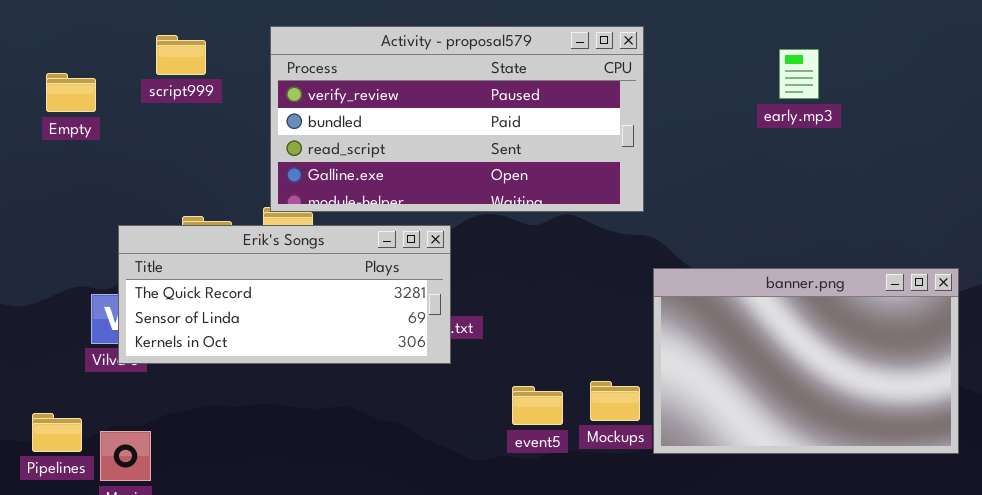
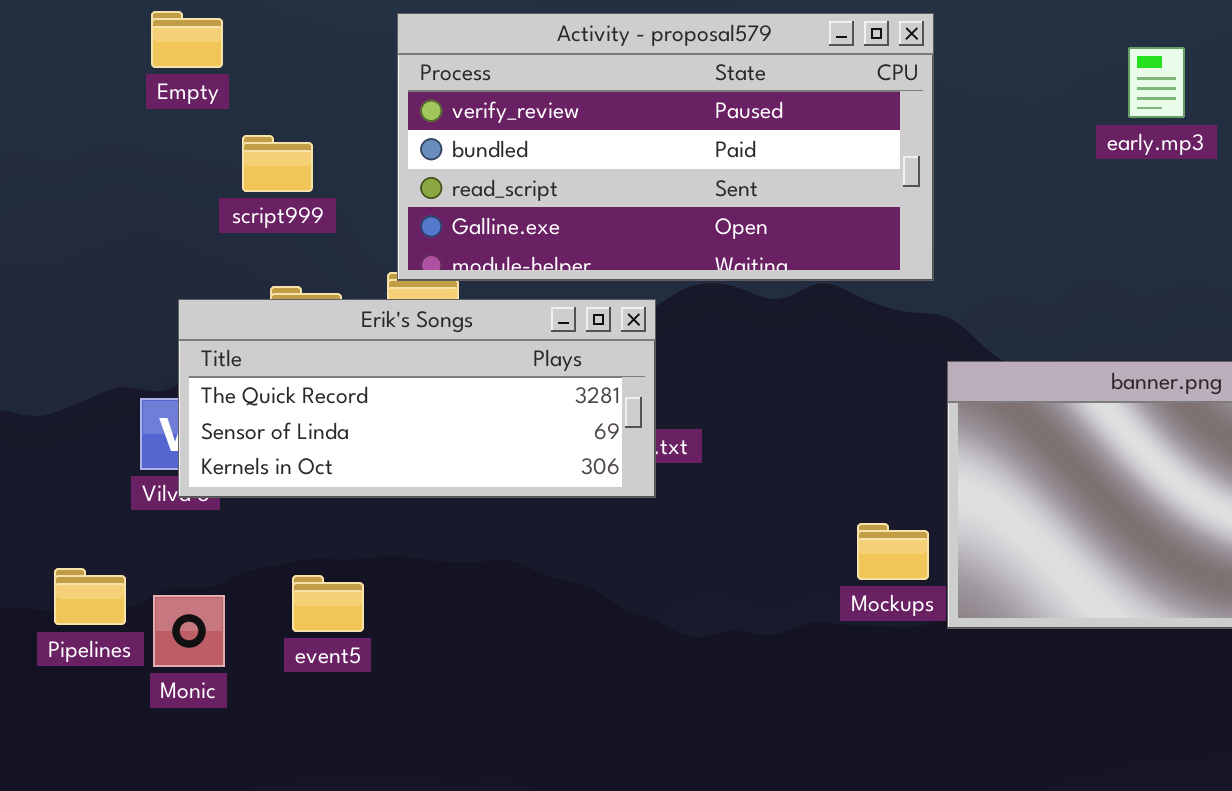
script999: [156,35,206,75] -> [242,135,313,192], moved
Empty: [46,73,96,112] -> [151,11,223,68], moved
event5: [512,386,563,425] -> [292,575,364,632], moved

